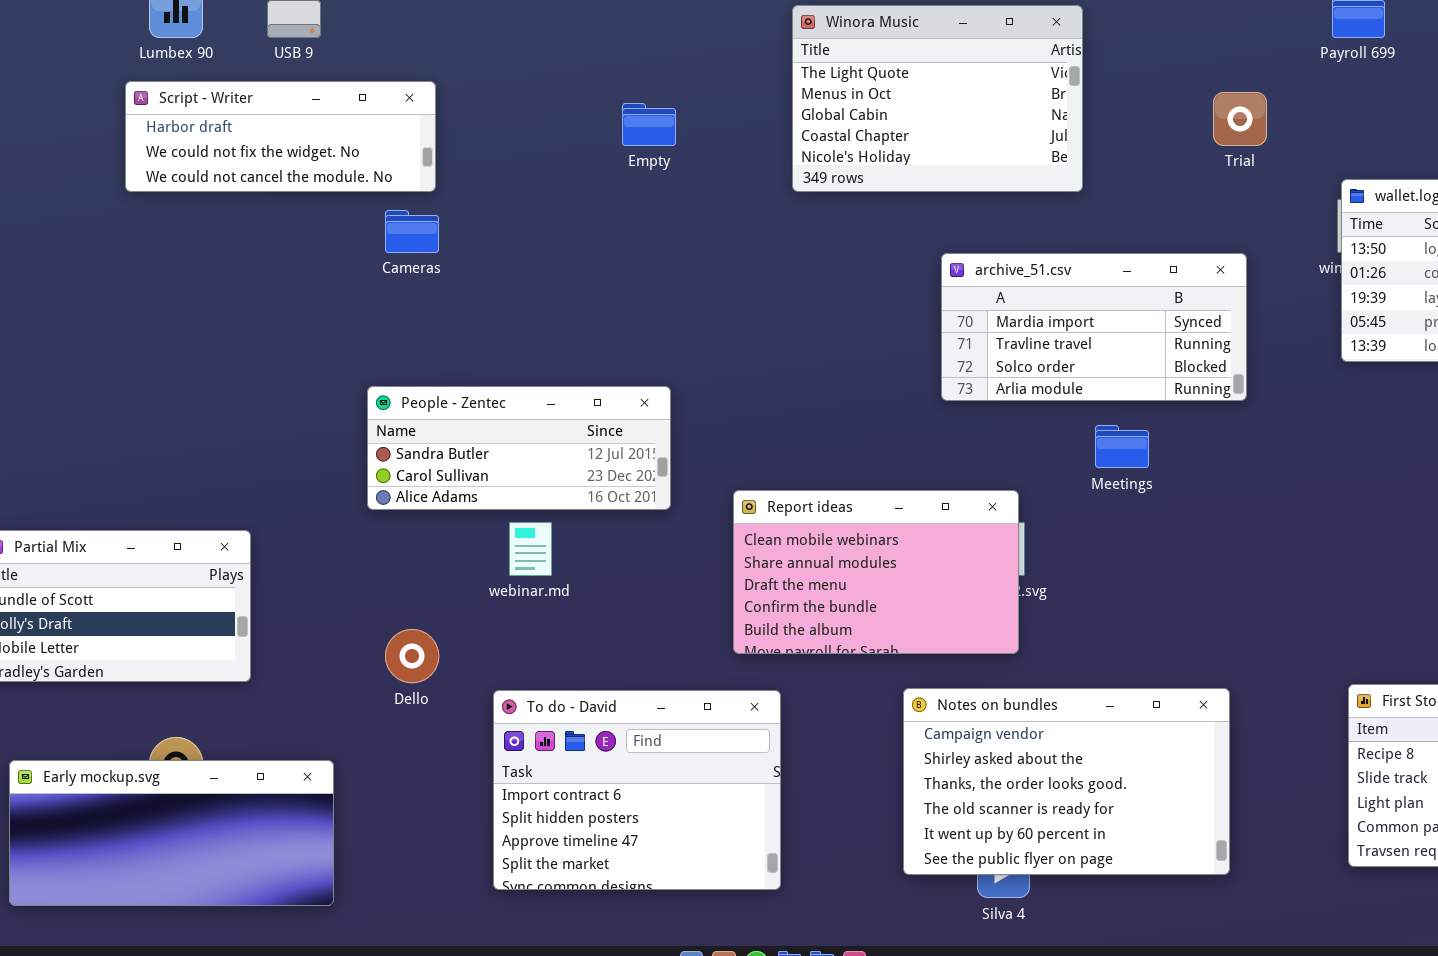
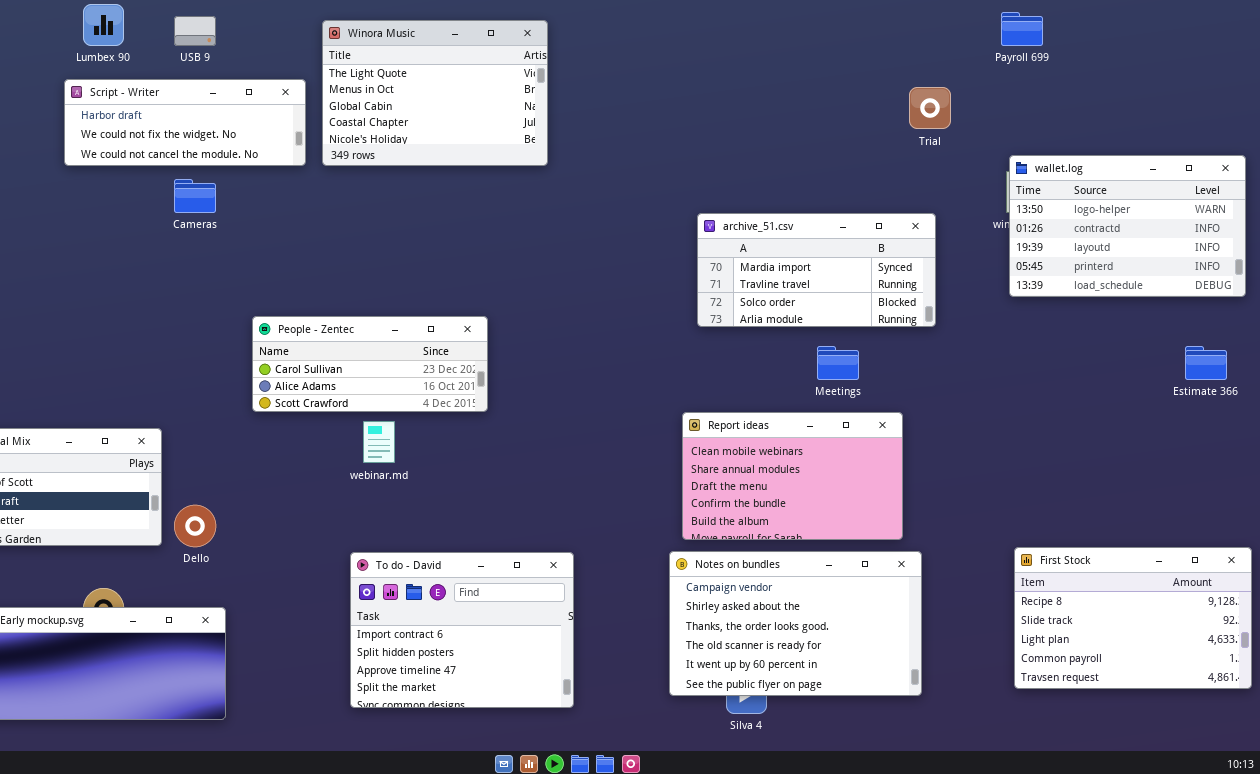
Winora Music: [792,5,1083,192] -> [322,20,548,166], moved
Cameras: [385,210,439,253] -> [174,179,216,213], moved
People - Zentec: [367,386,671,510] -> [252,316,488,412], scrolled down 1 row
Report ideas: [733,490,1019,654] -> [682,412,903,540], moved
Dello: [385,629,439,683] -> [174,505,216,547], moved

